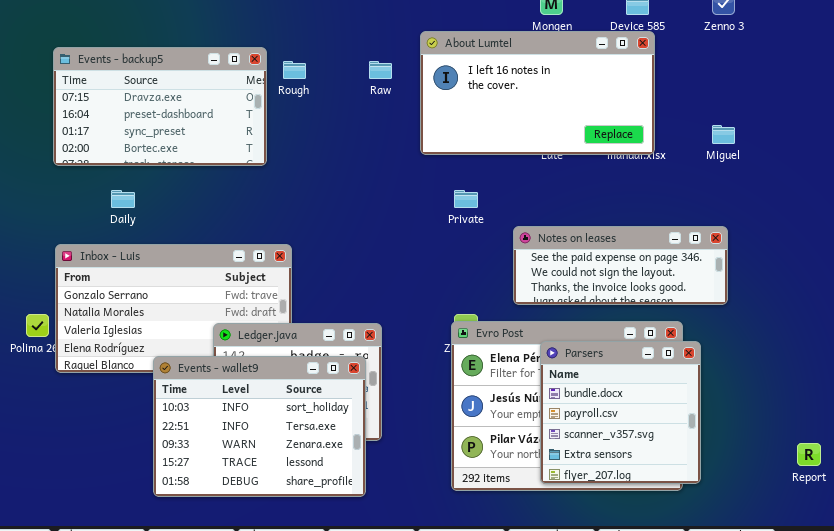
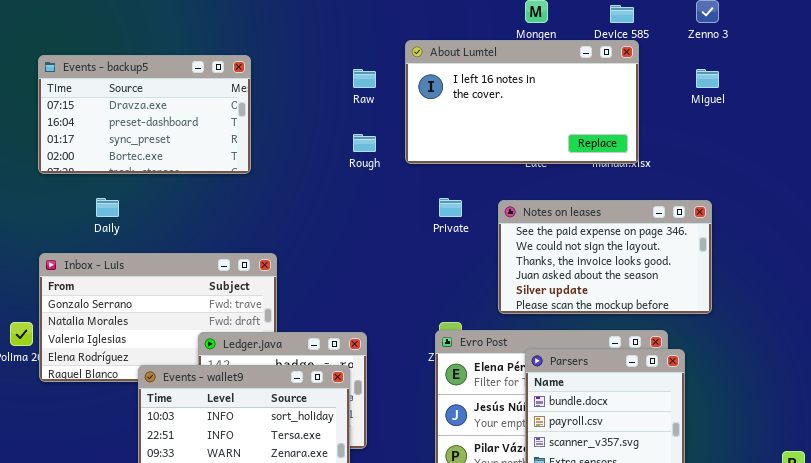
Rough: [283,61,306,79] -> [353,134,376,152], moved
Miguel: [712,125,735,144] -> [696,69,719,88], moved
Notes on leases: [513,226,728,305] -> [498,200,712,314], resized

